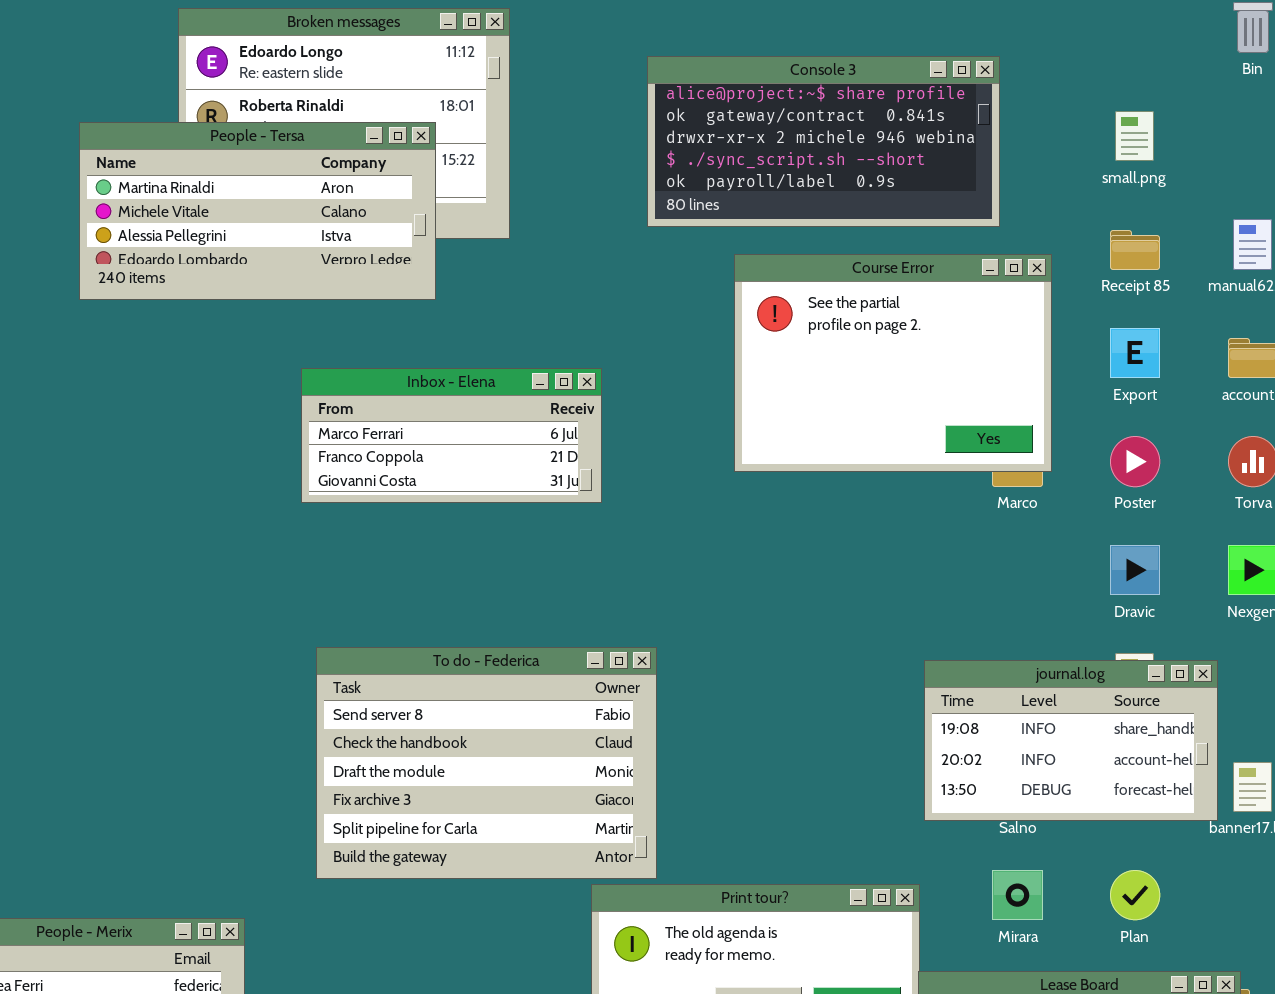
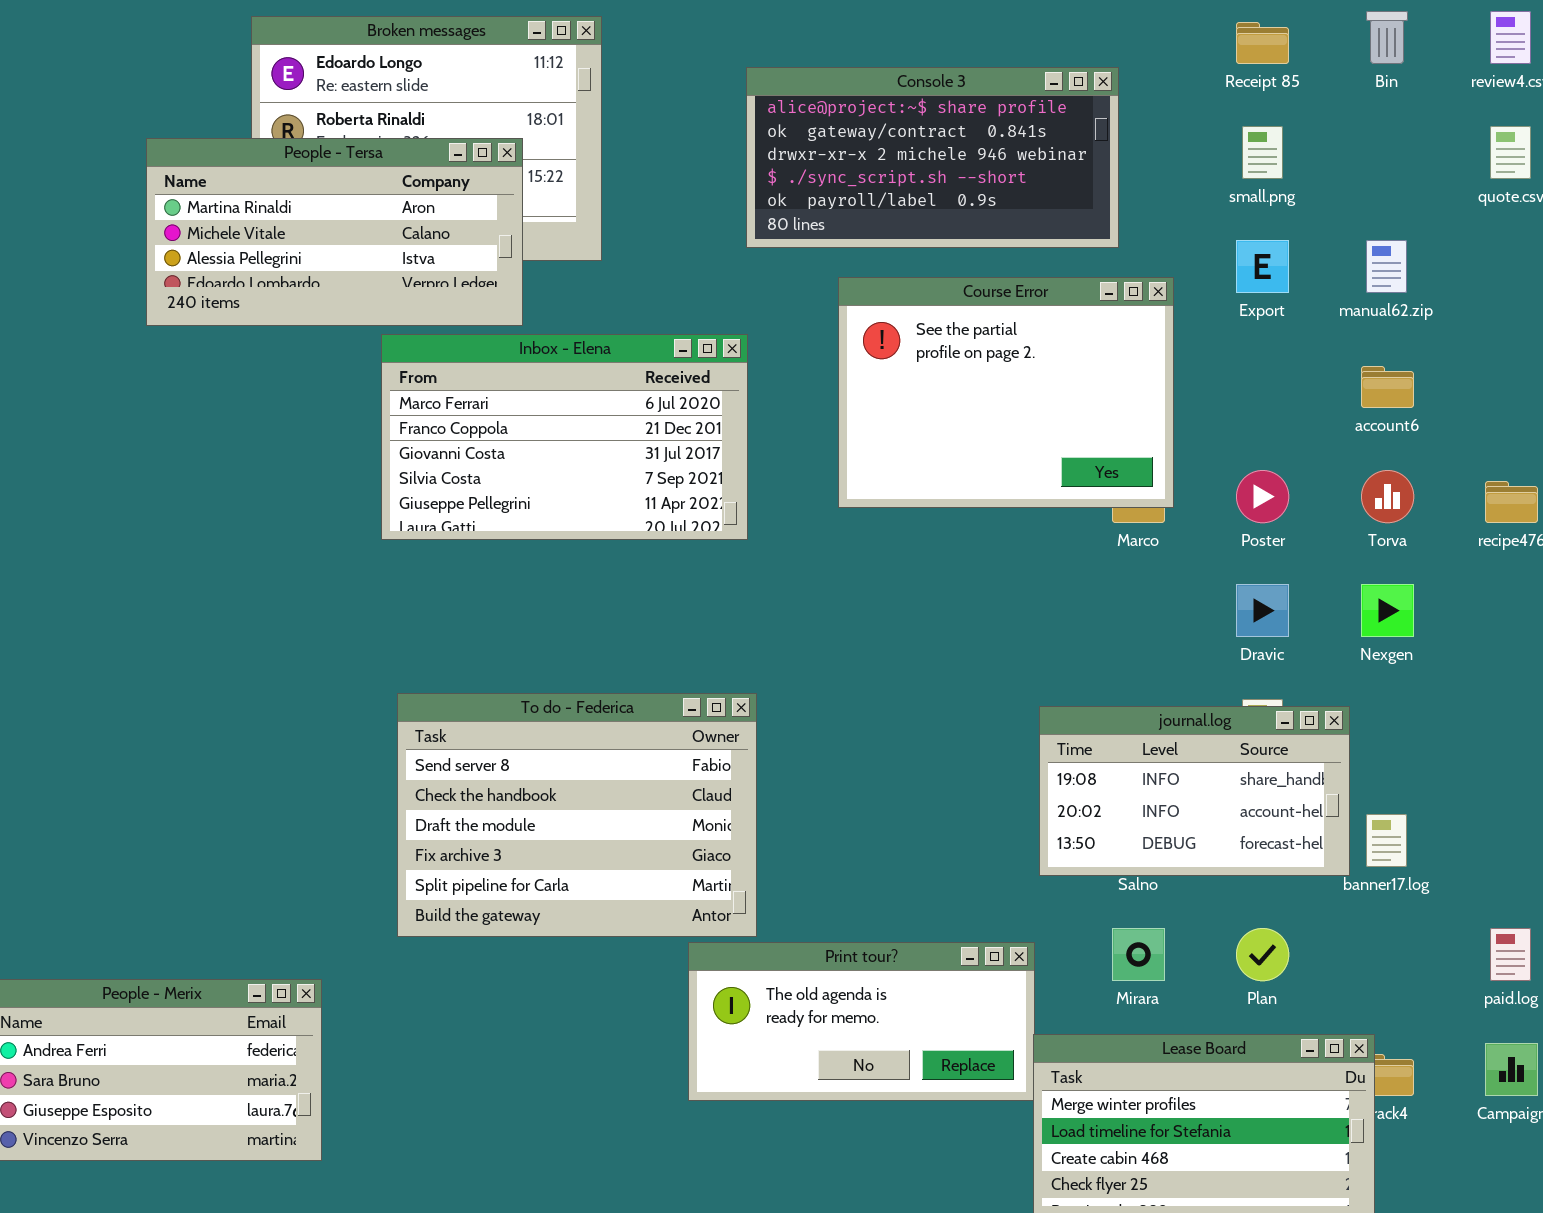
Receipt 85: [1110,230,1160,270] -> [1236,22,1289,64], moved
Export: [1110,328,1160,378] -> [1236,240,1289,293], moved
Inbox - Elena: [301,368,602,503] -> [381,334,748,540], resized

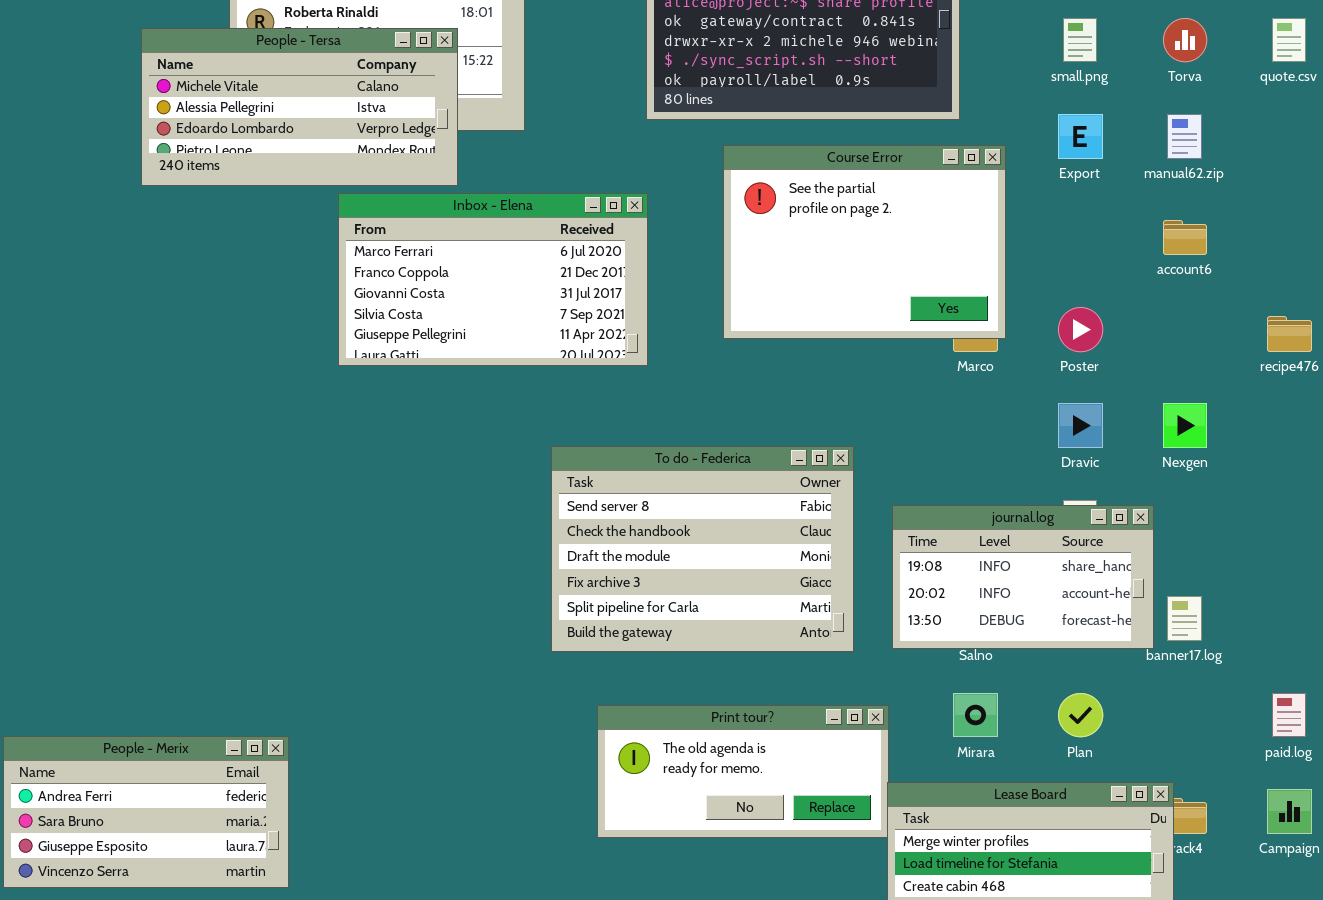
People - Tersa: [146,138,523,326] -> [141,28,458,186], scrolled down 1 row
Torva: [1361,470,1414,523] -> [1163,18,1207,62], moved
To do - Federica: [397,693,757,937] -> [551,446,854,652], moved

